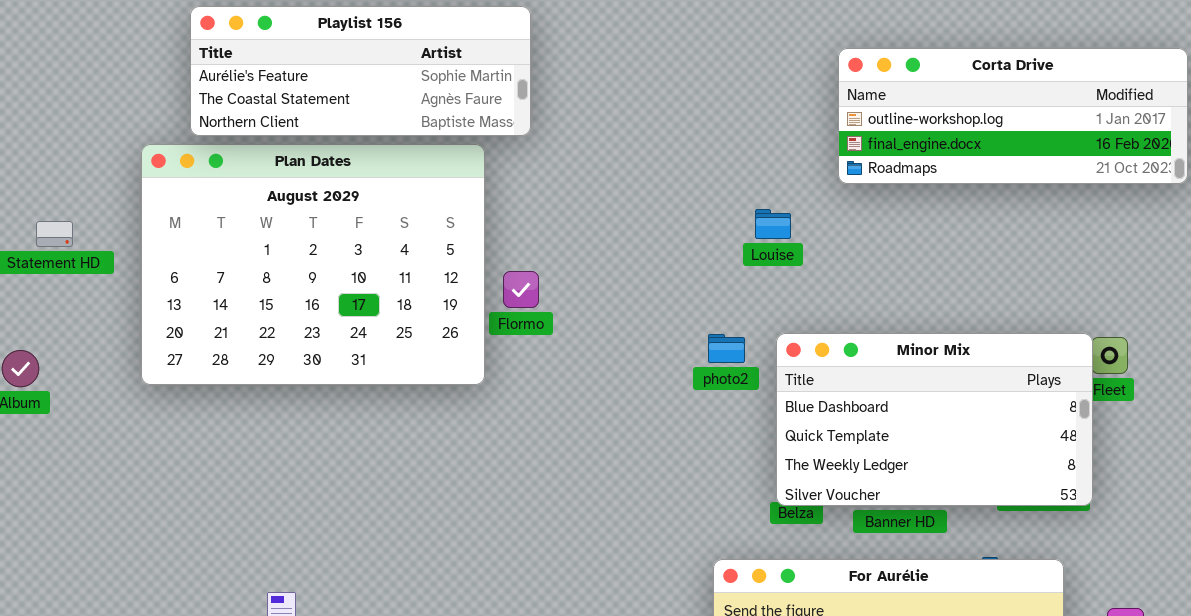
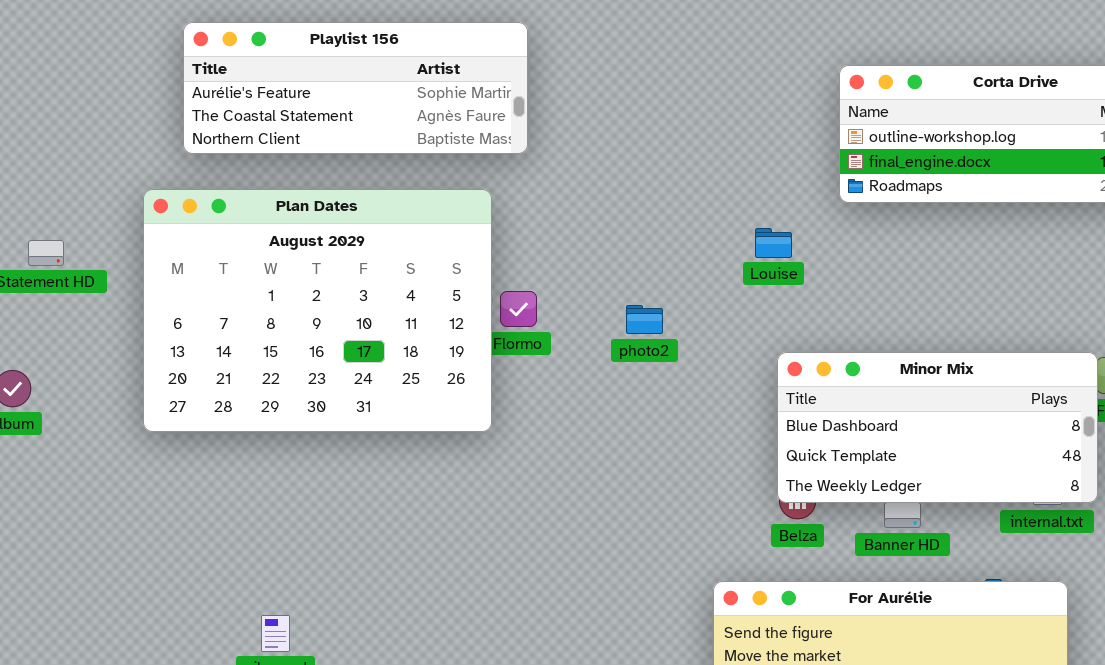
Plan Dates: [141,144,485,385] -> [143,189,492,432], moved
Minor Mix: [776,333,1093,506] -> [777,352,1098,503], resized
photo2: [708,334,745,363] -> [626,305,663,334], moved

